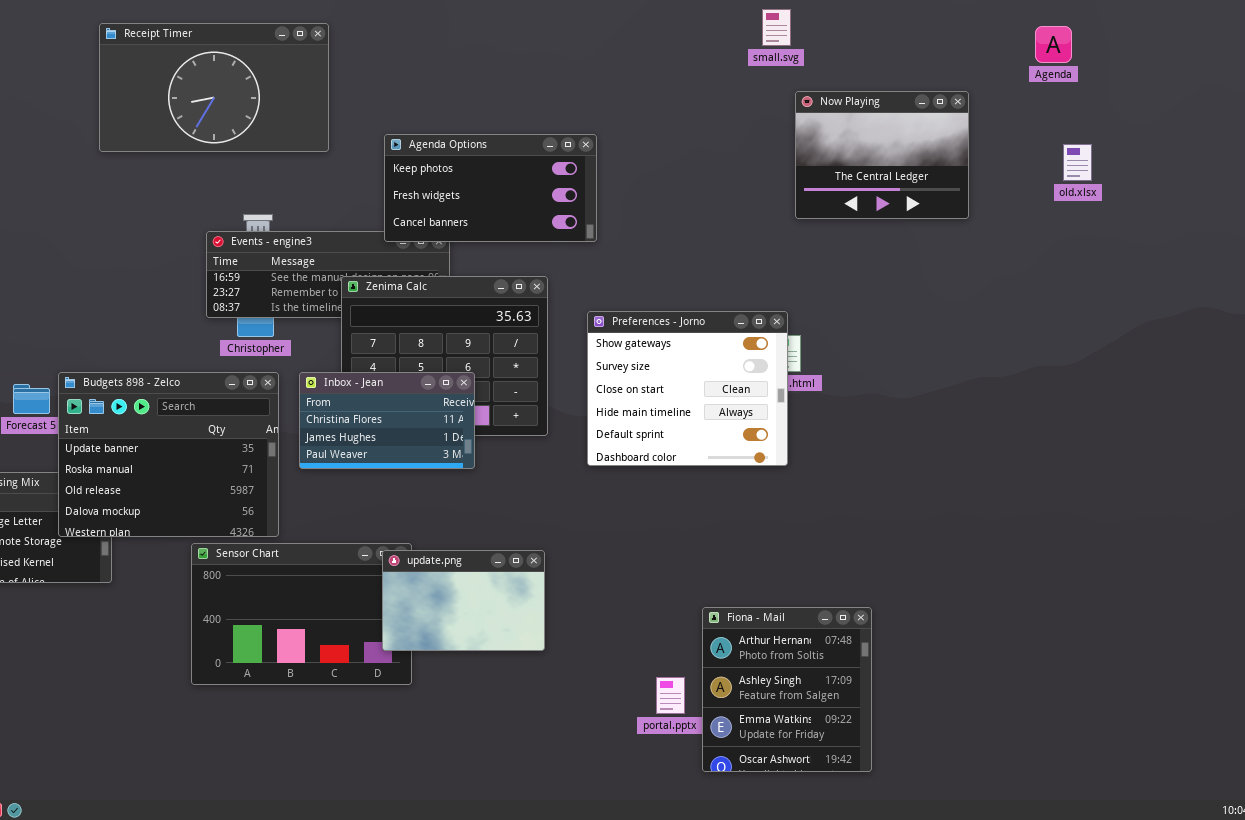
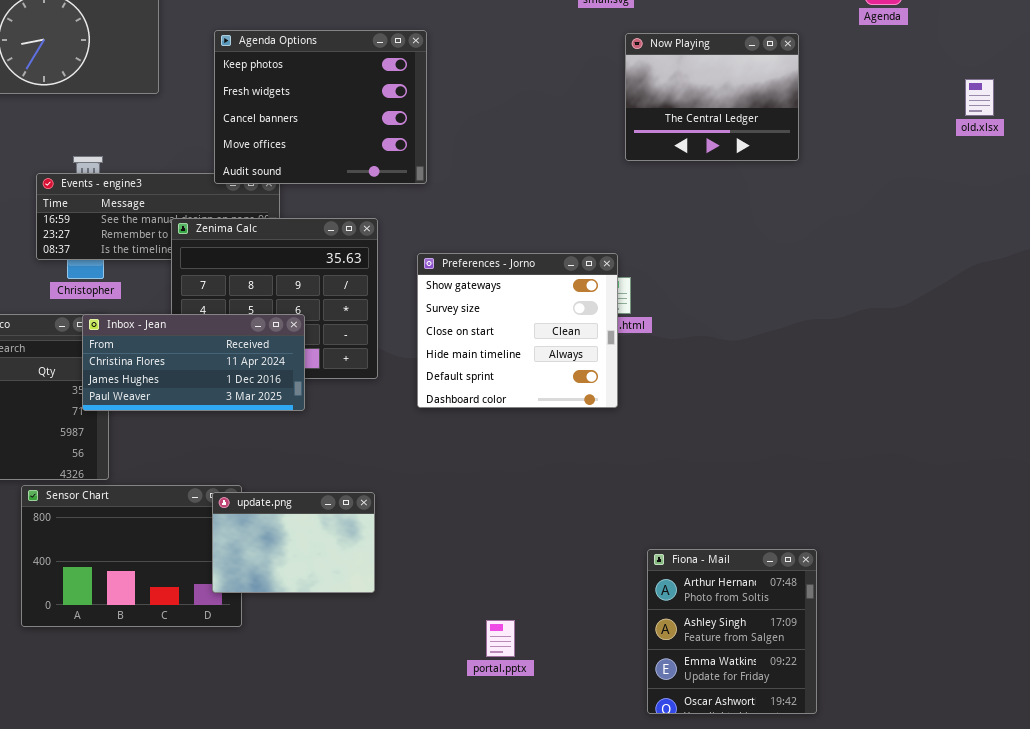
Agenda Options: [384,134,597,242] -> [214,30,427,184], resized
old.xlsx: [1063,144,1092,181] -> [965,79,994,116], moved
Inbox - Jean: [299,372,475,469] -> [82,314,305,411], resized
Fiona - Mail: [702,607,872,772] -> [647,549,817,714], moved

